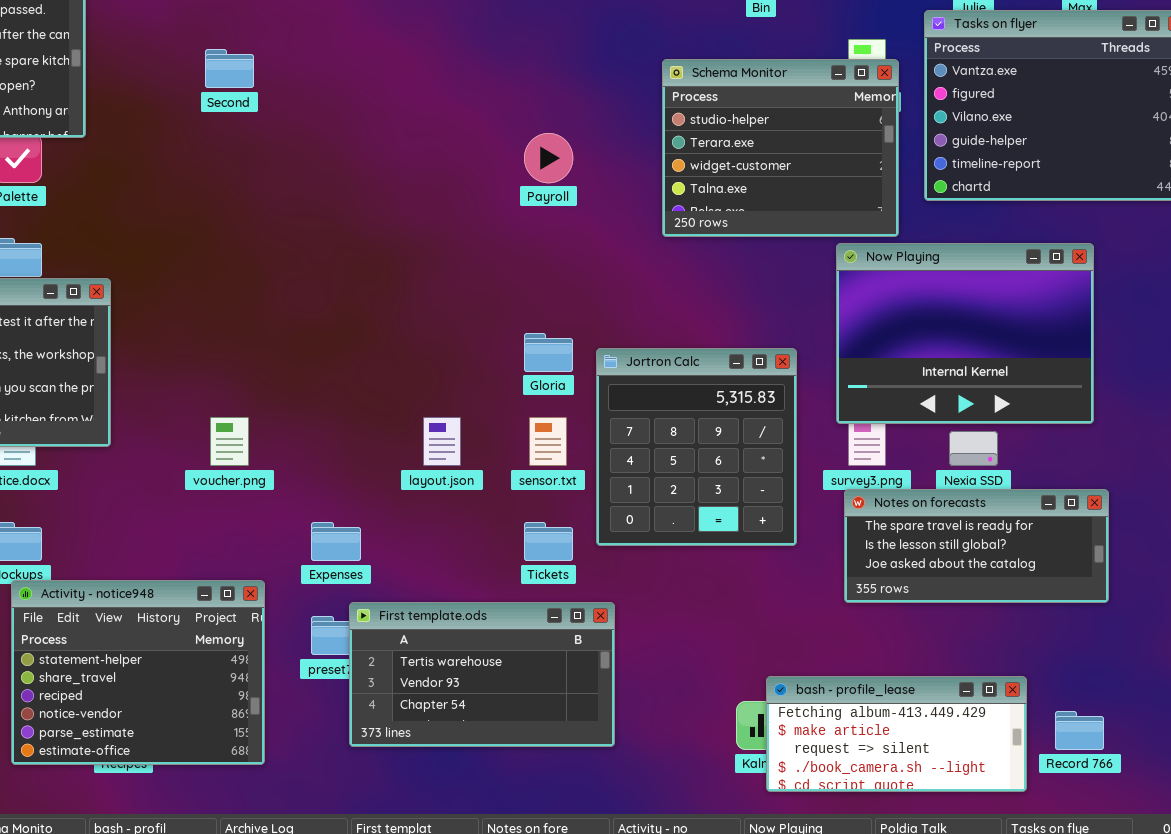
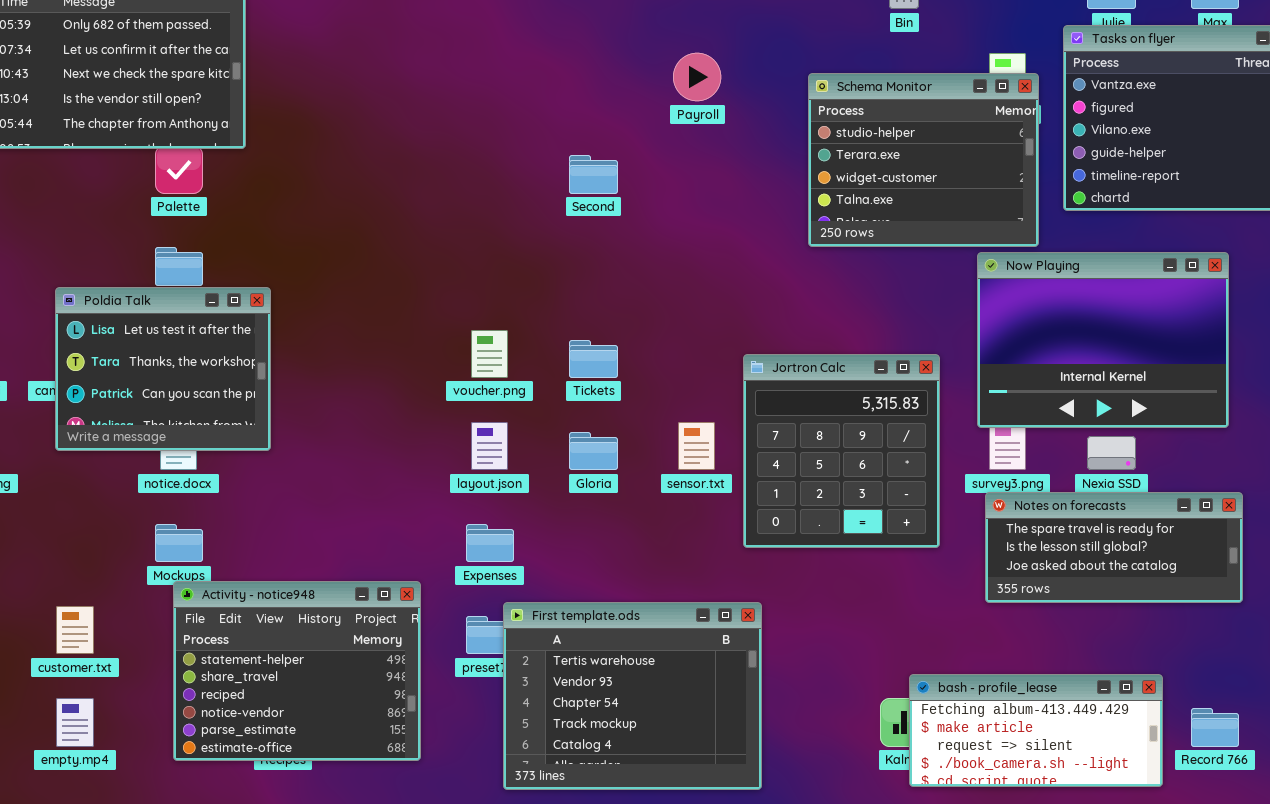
Second: [205,49,254,88] -> [569,155,618,194], moved
Payroll: [524,133,573,183] -> [673,53,721,101], moved
Gloria: [524,333,573,372] -> [569,432,618,470], moved
voucher.png: [210,417,249,466] -> [471,330,508,378], moved
layout.json: [423,417,461,466] -> [471,422,508,470], moved
Tickets: [524,522,573,561] -> [569,340,618,378], moved
First template.ods: [349,602,615,747] -> [503,602,762,790], resized

